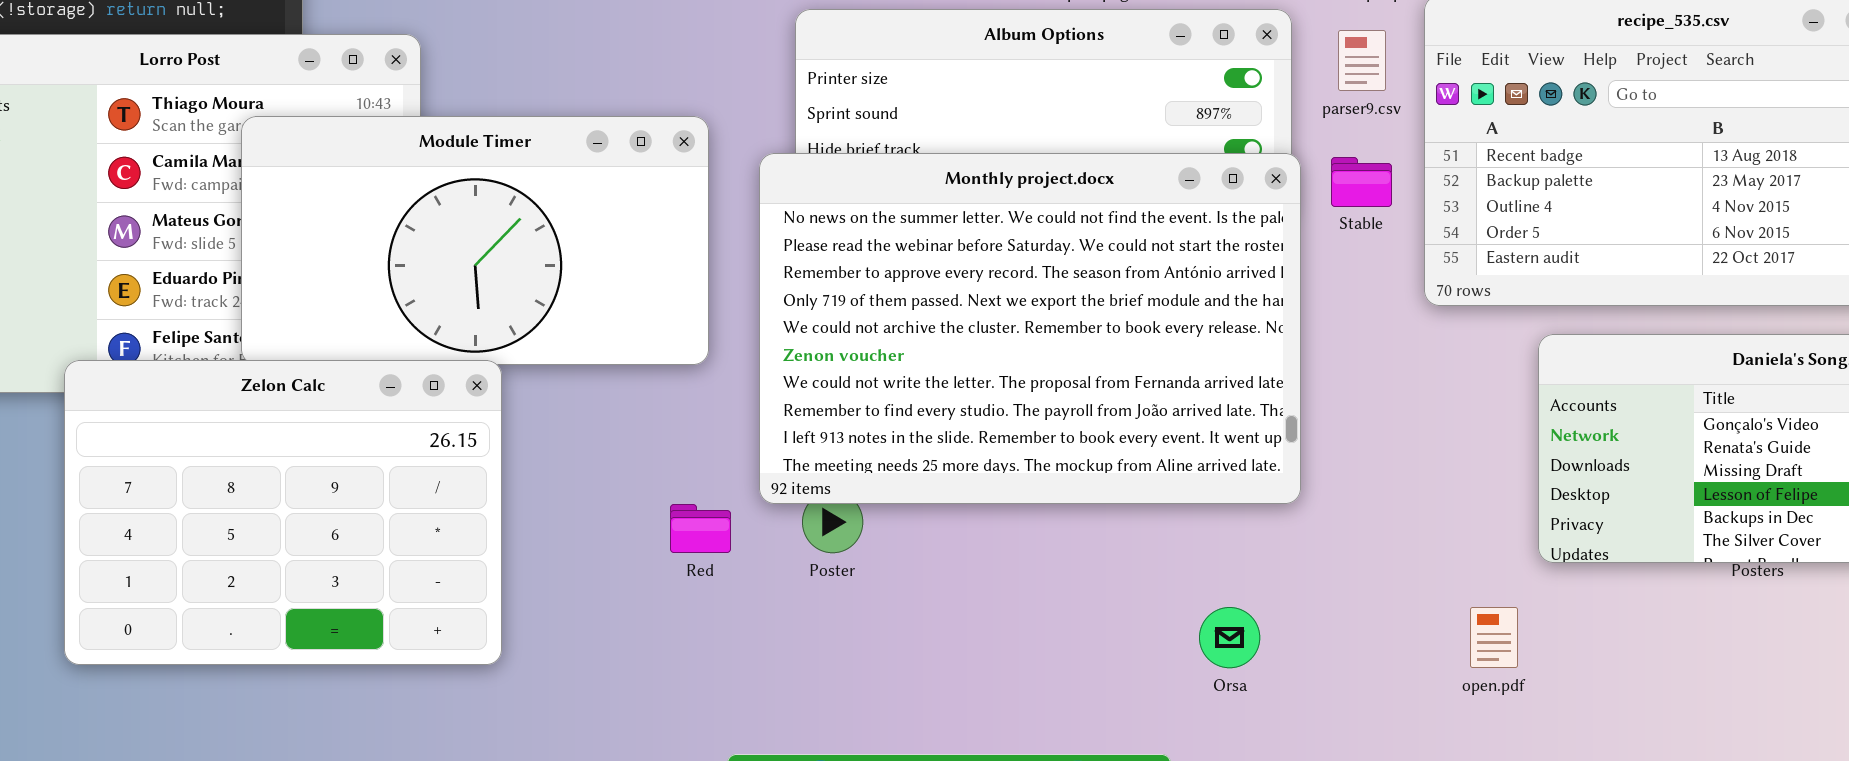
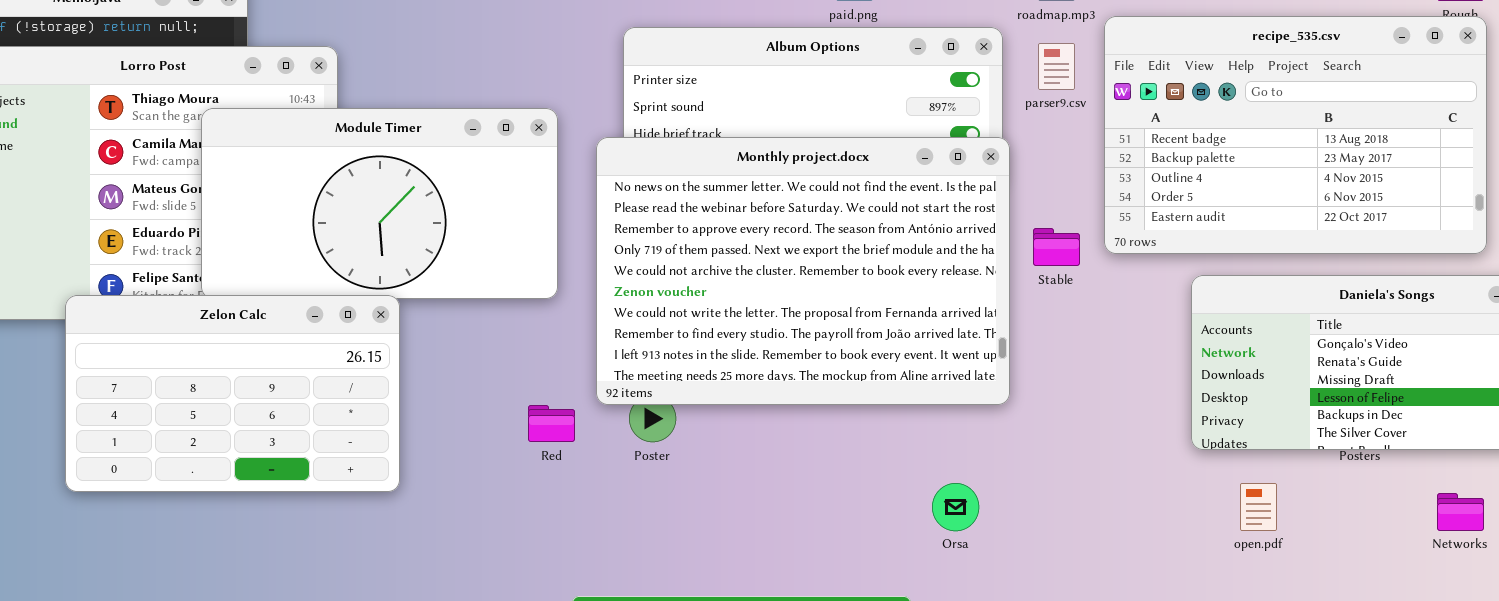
Stable: [1331,157,1392,207] -> [1033,228,1080,266], moved
Zelon Calc: [64,360,502,665] -> [65,295,400,492], resized
open.pdf: [1470,607,1518,668] -> [1240,483,1277,531], moved

